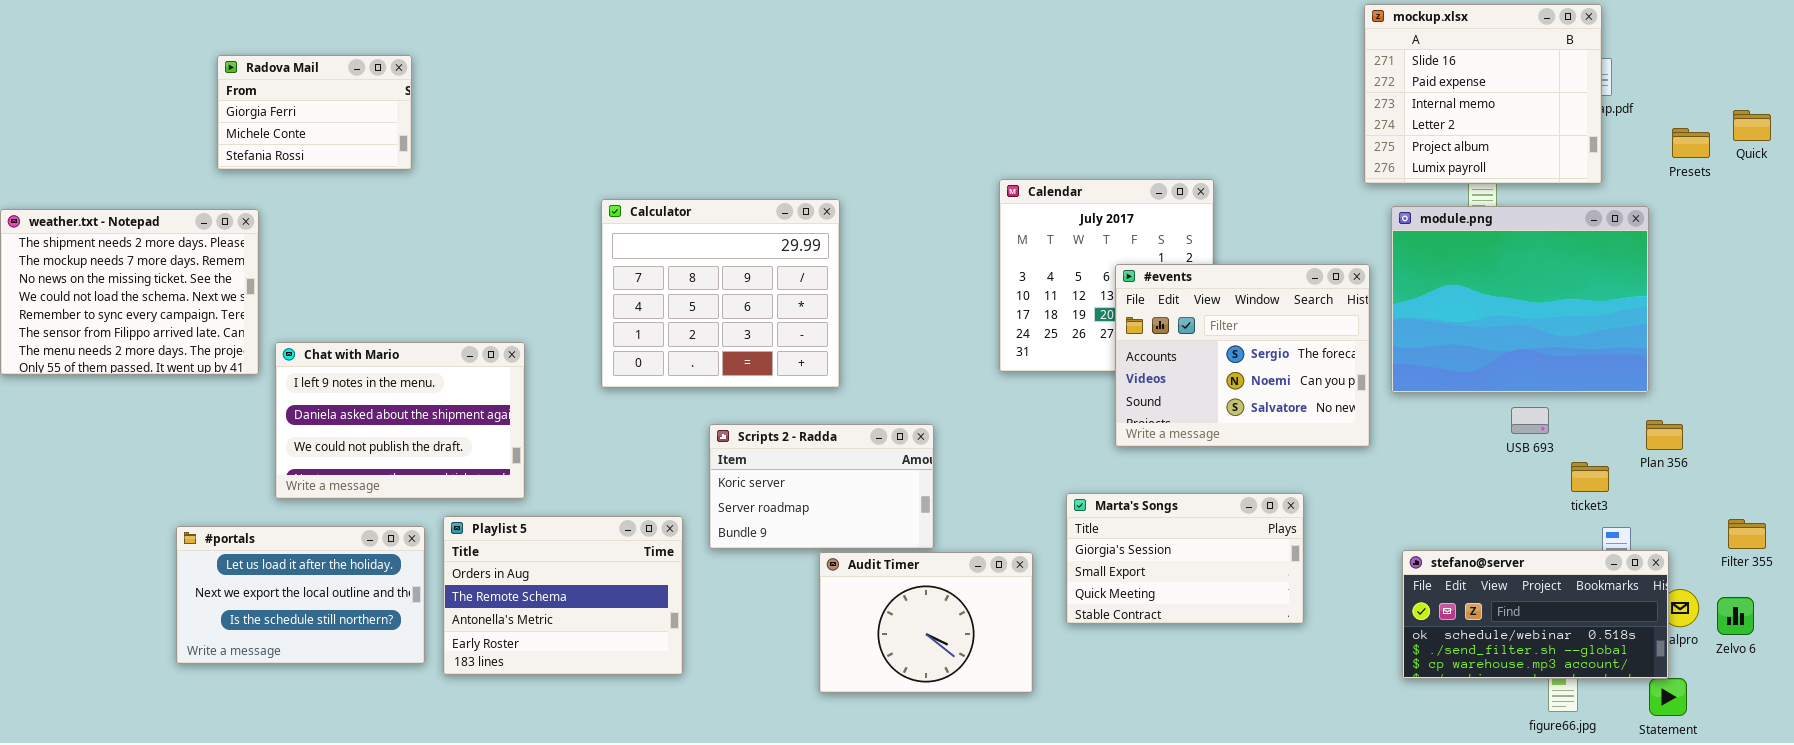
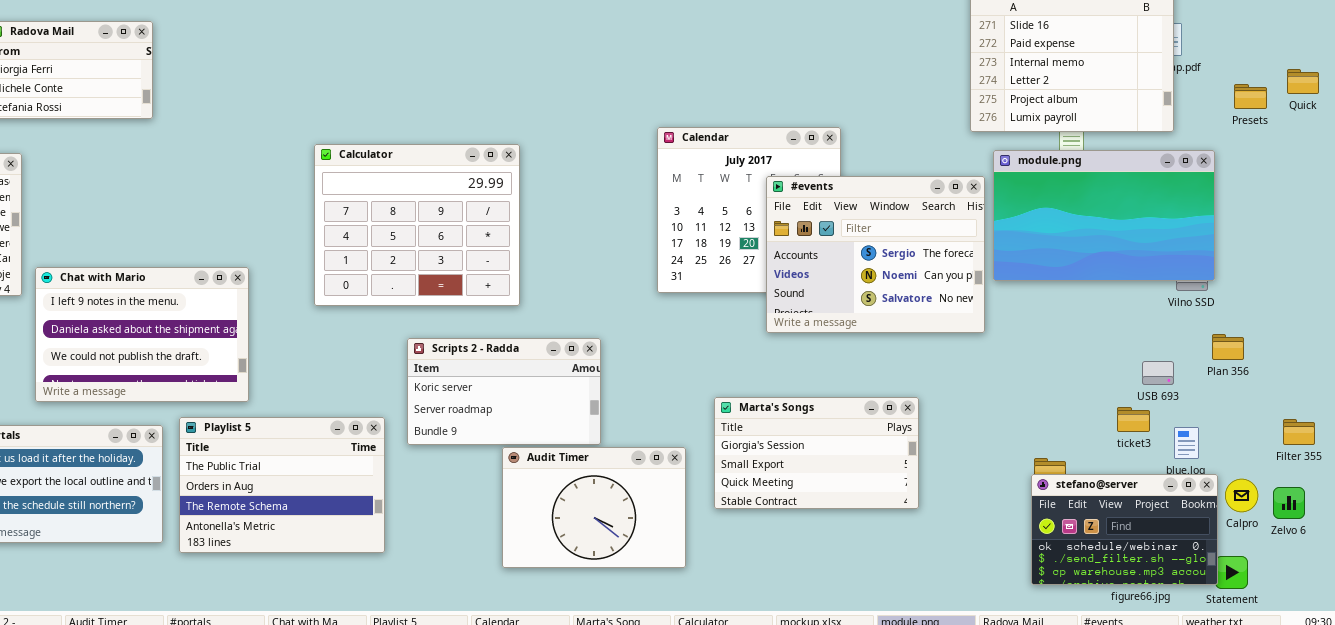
module.png: [1391,206,1649,393] -> [993,150,1215,281], resized
#events: [1115,264,1370,447] -> [766,176,985,333], moved
USB 693: [1511,407,1549,434] -> [1142,361,1174,385], moved
ticket3: [1571,462,1609,492] -> [1117,407,1150,432], moved
Playlist 5: [443,516,683,675] -> [179,417,385,553], scrolled up 1 row
stefano@server: [1402,550,1669,679] -> [1031,474,1218,585], moved, resized

